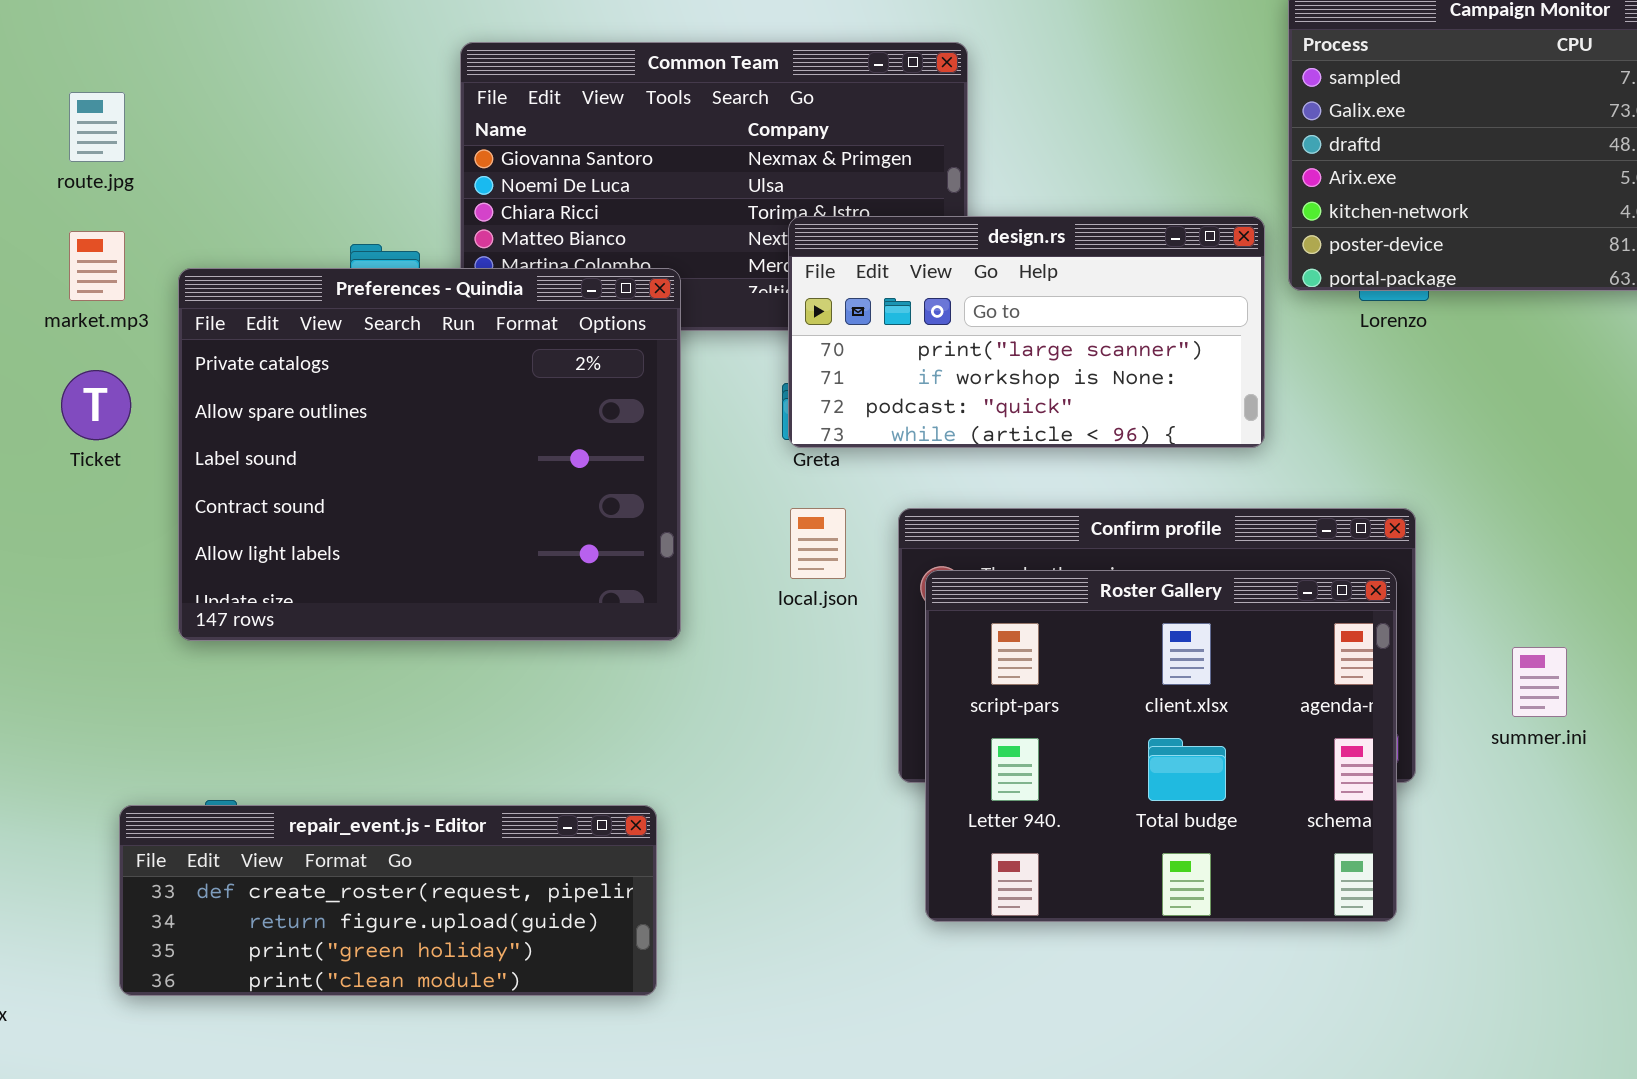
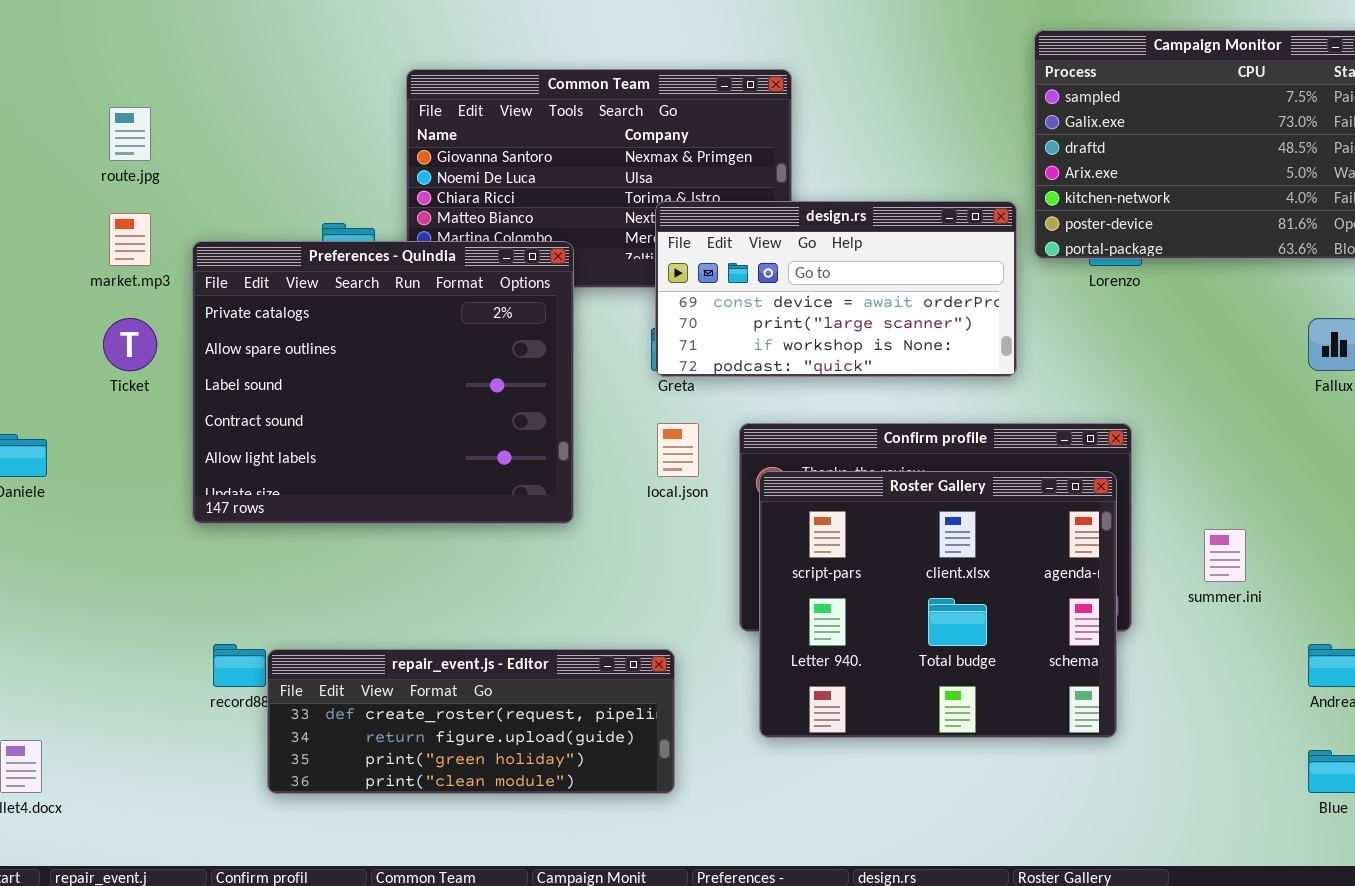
design.rs: [788,216,1265,448] -> [655,201,1017,377], scrolled up 1 row
repair_event.js - Editor: [119,805,657,996] -> [267,649,675,794], moved

